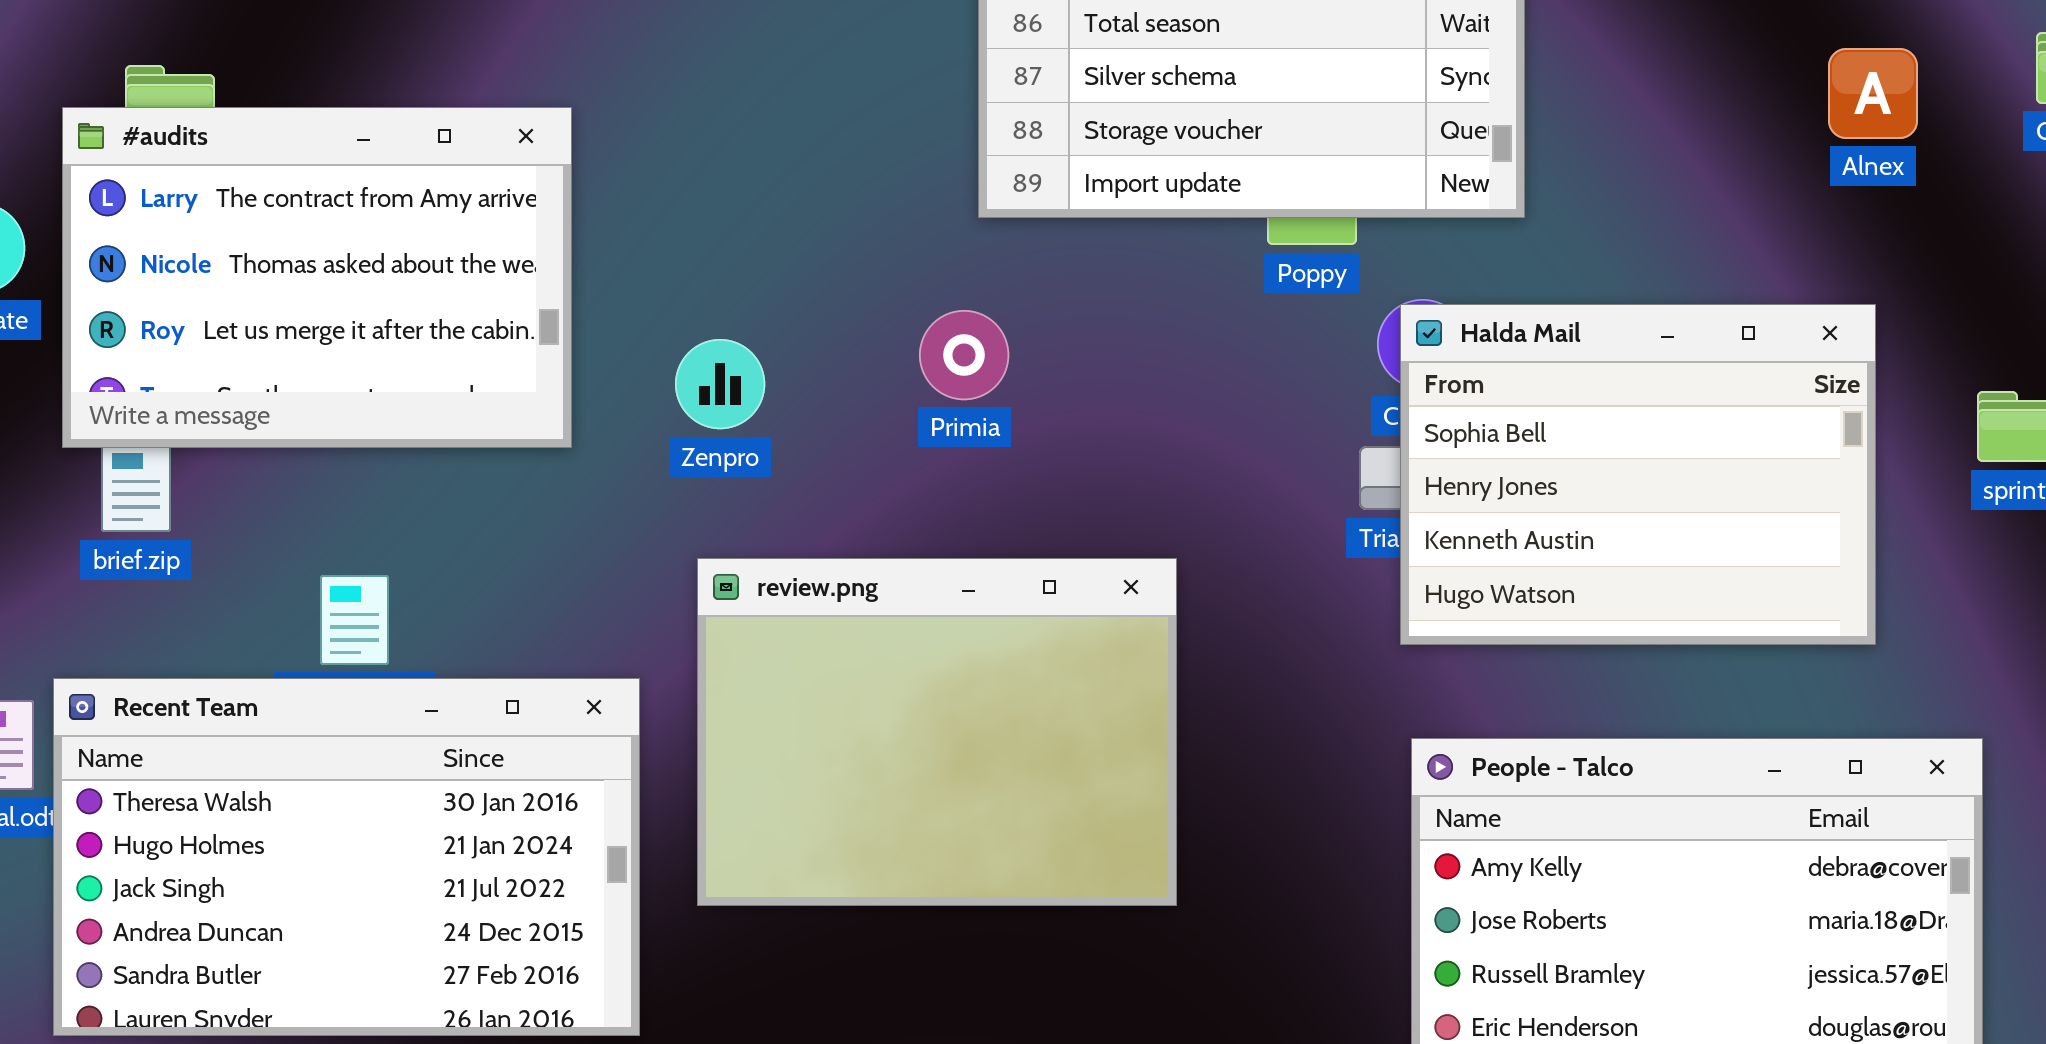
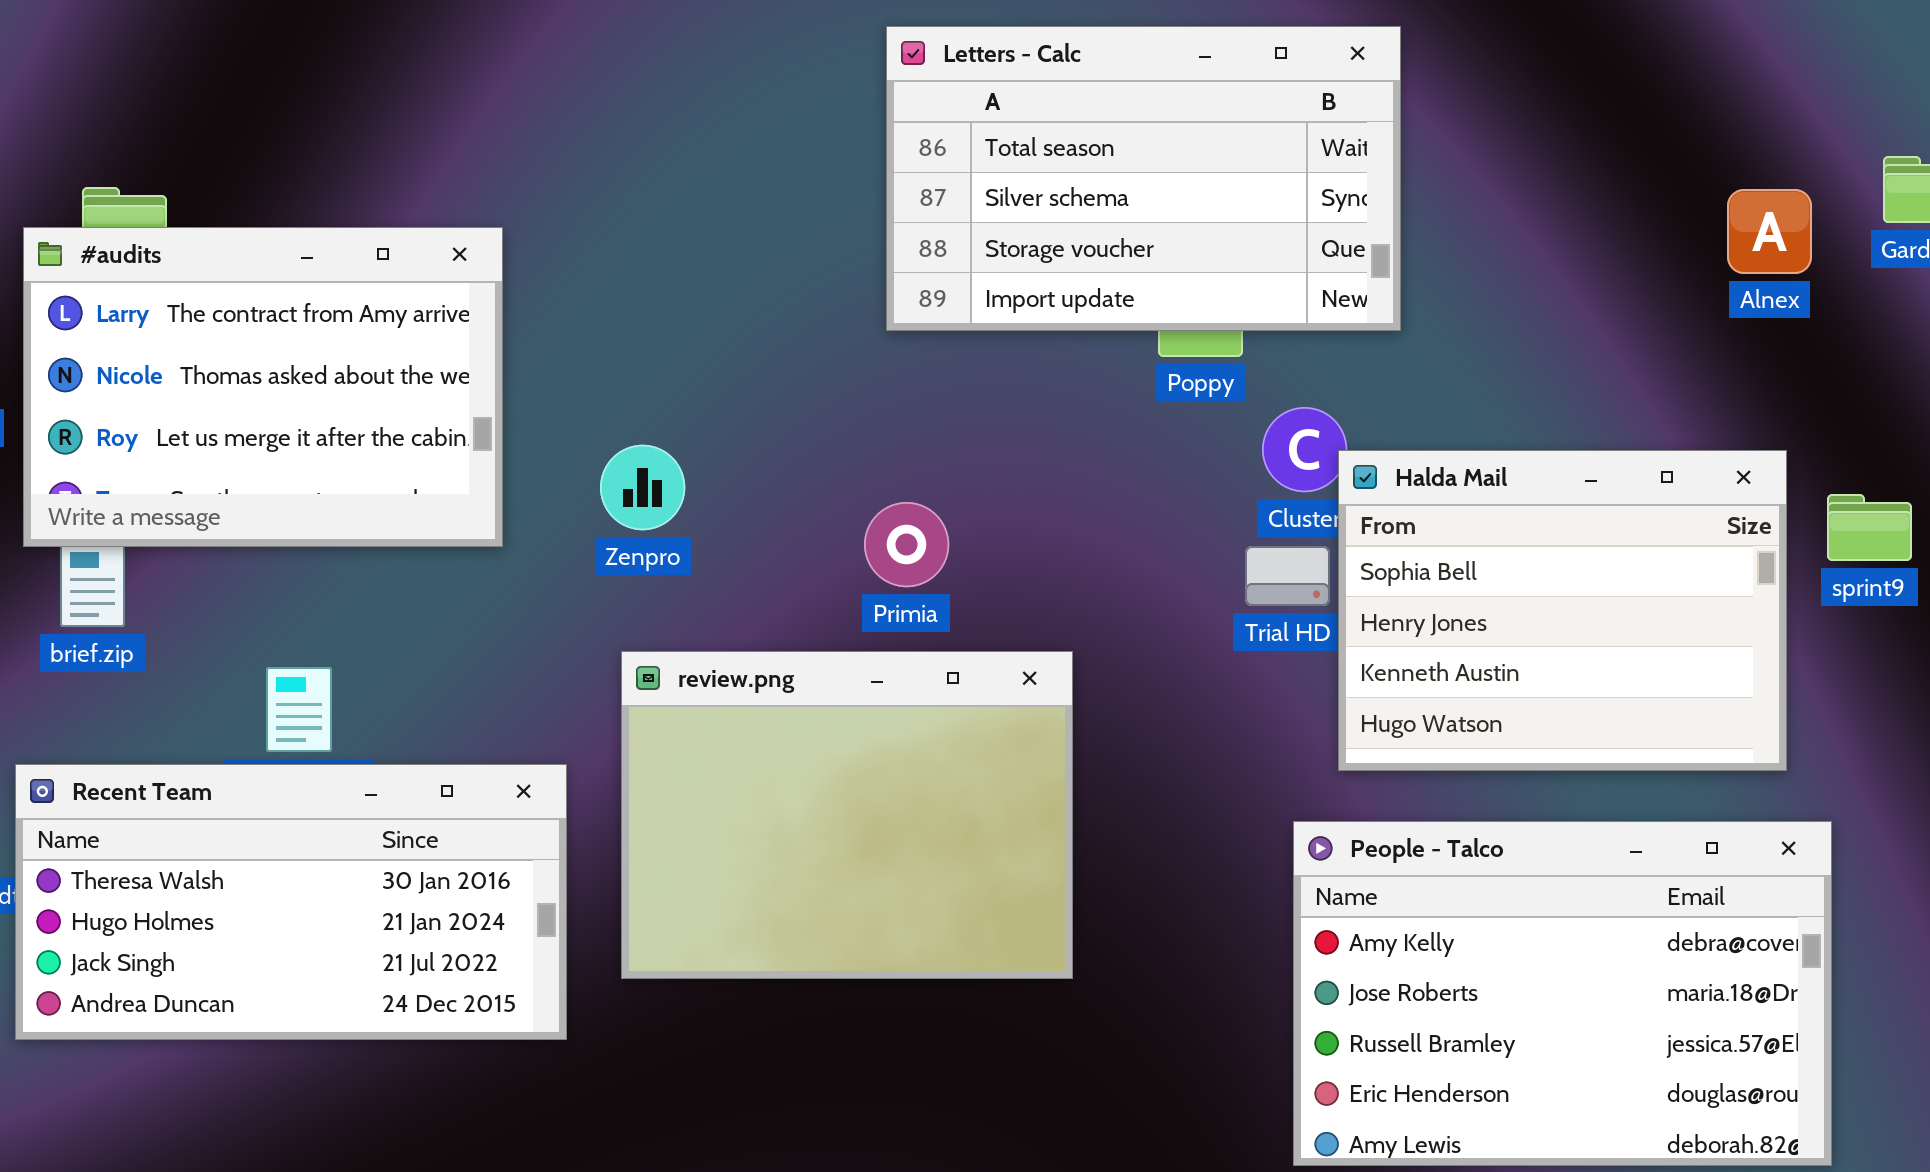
Alnex: [1828,48,1918,139] -> [1727,189,1812,274], moved
Halda Mail: [1400,304,1876,645] -> [1338,450,1787,771], moved
Primia: [919,310,1009,400] -> [864,502,949,587], moved
Recent Team: [53,678,640,1036] -> [15,764,567,1040], resized

